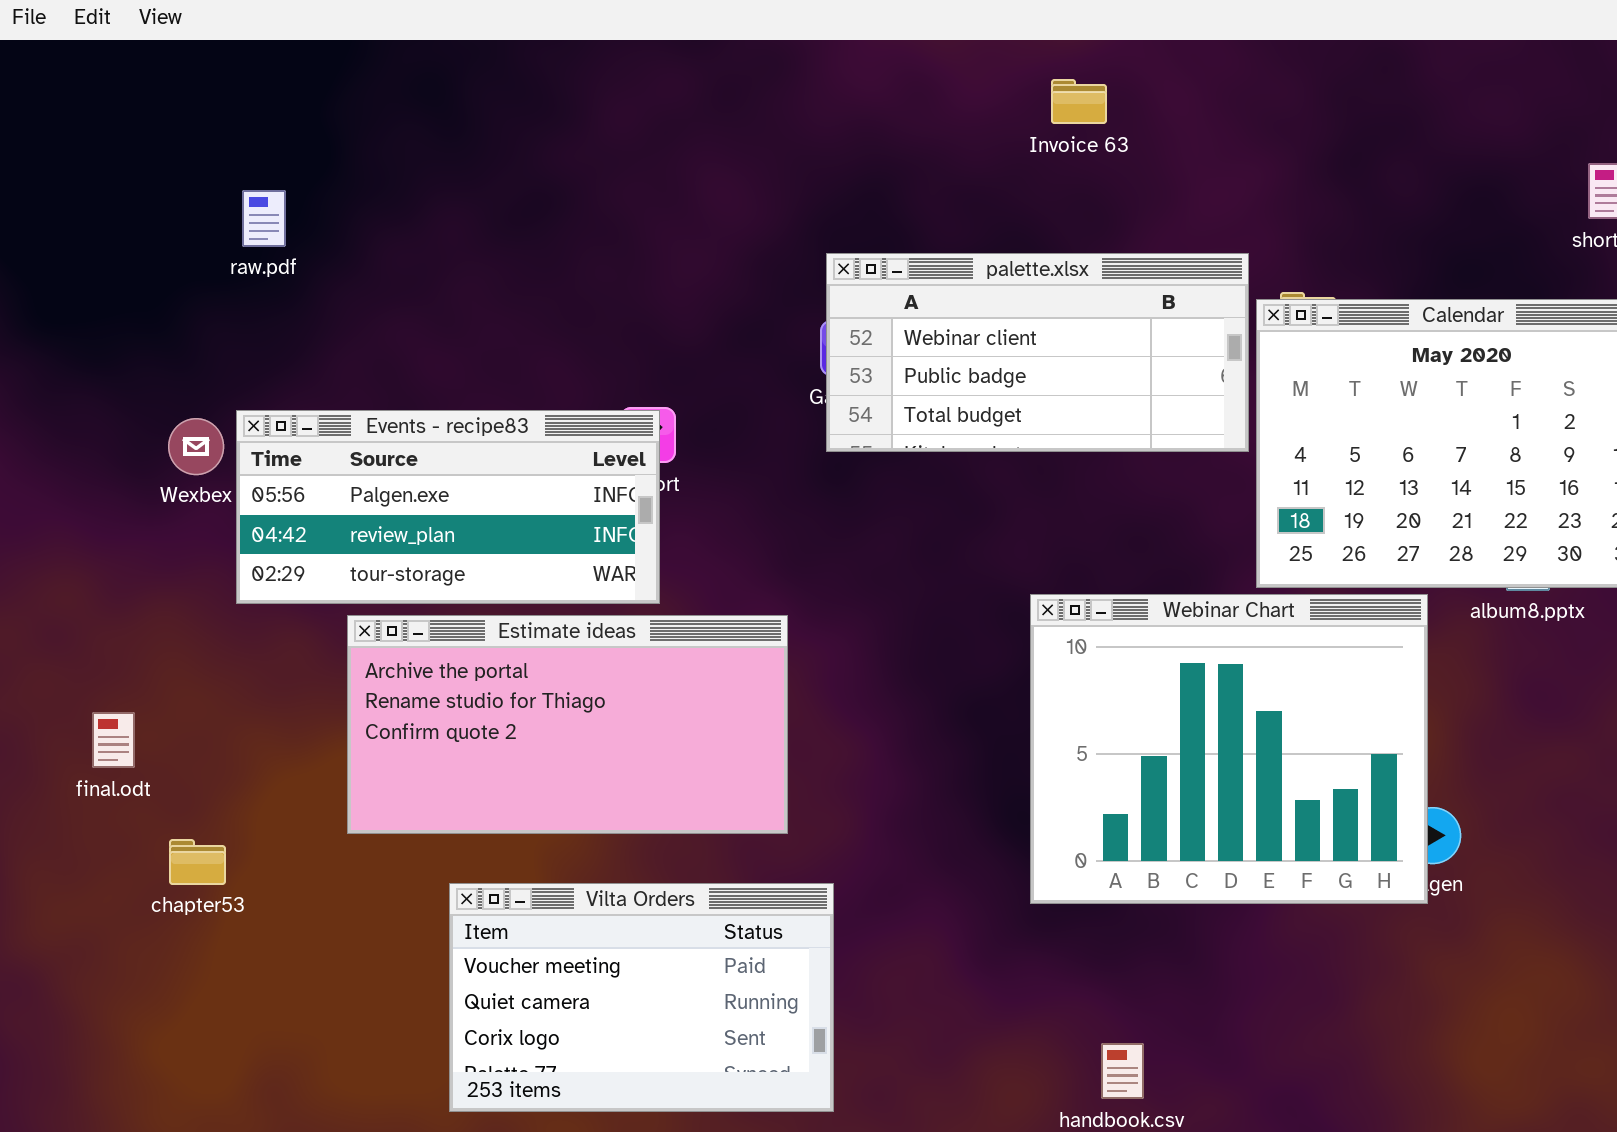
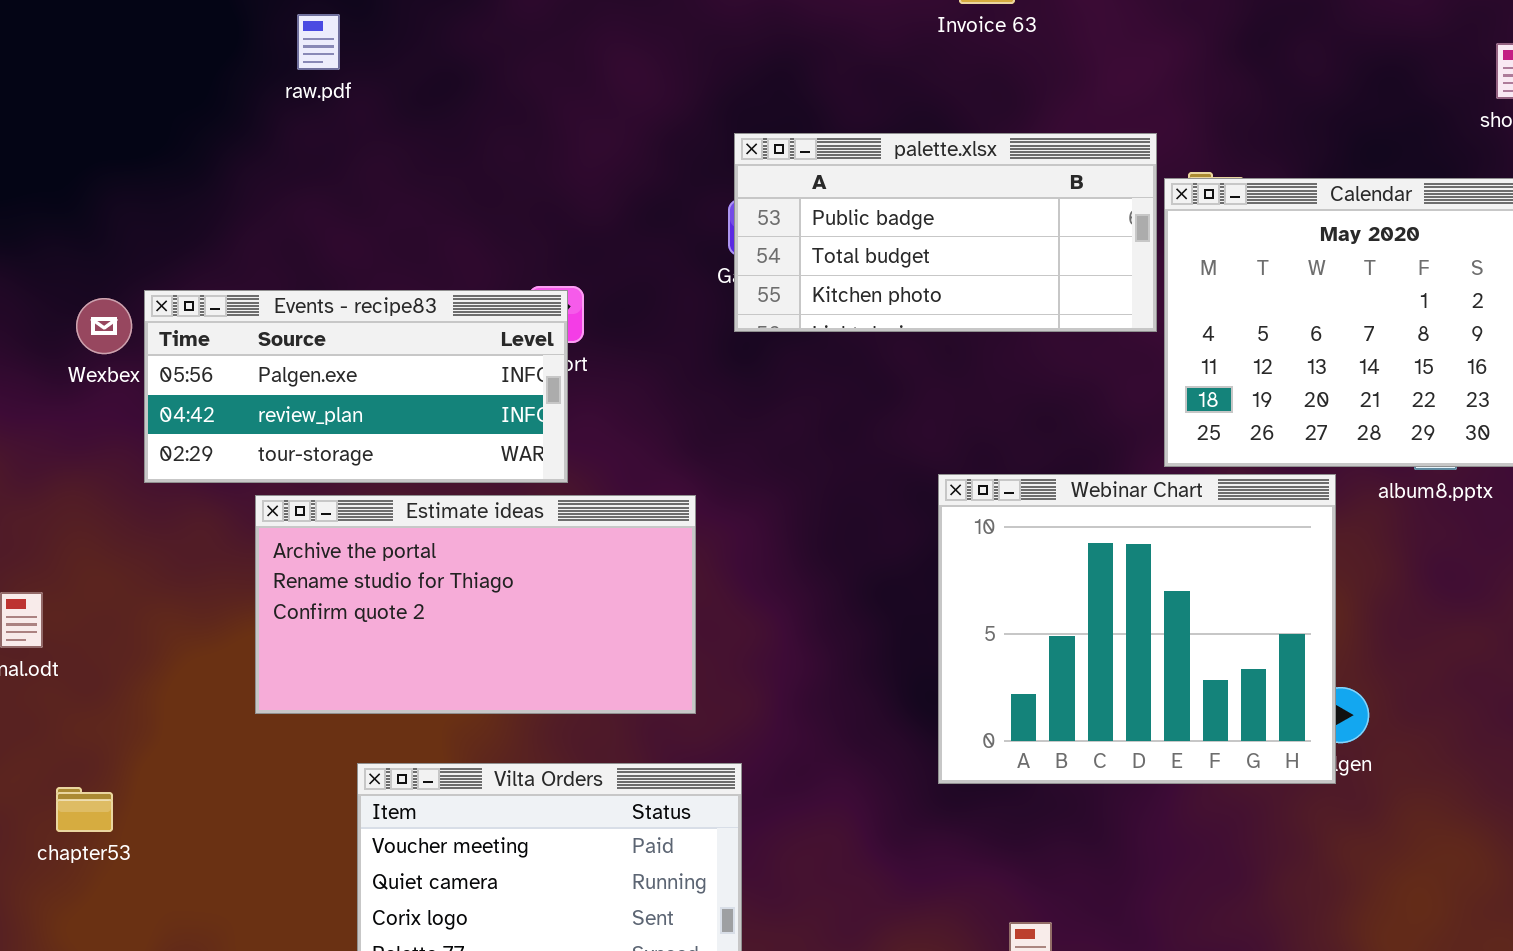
raw.pdf: [242,190,286,247] -> [297,14,340,70], moved
palette.xlsx: [826,253,1249,452] -> [734,133,1157,332], scrolled down 1 row
chapter53: [169,839,226,885] -> [56,787,113,832], moved

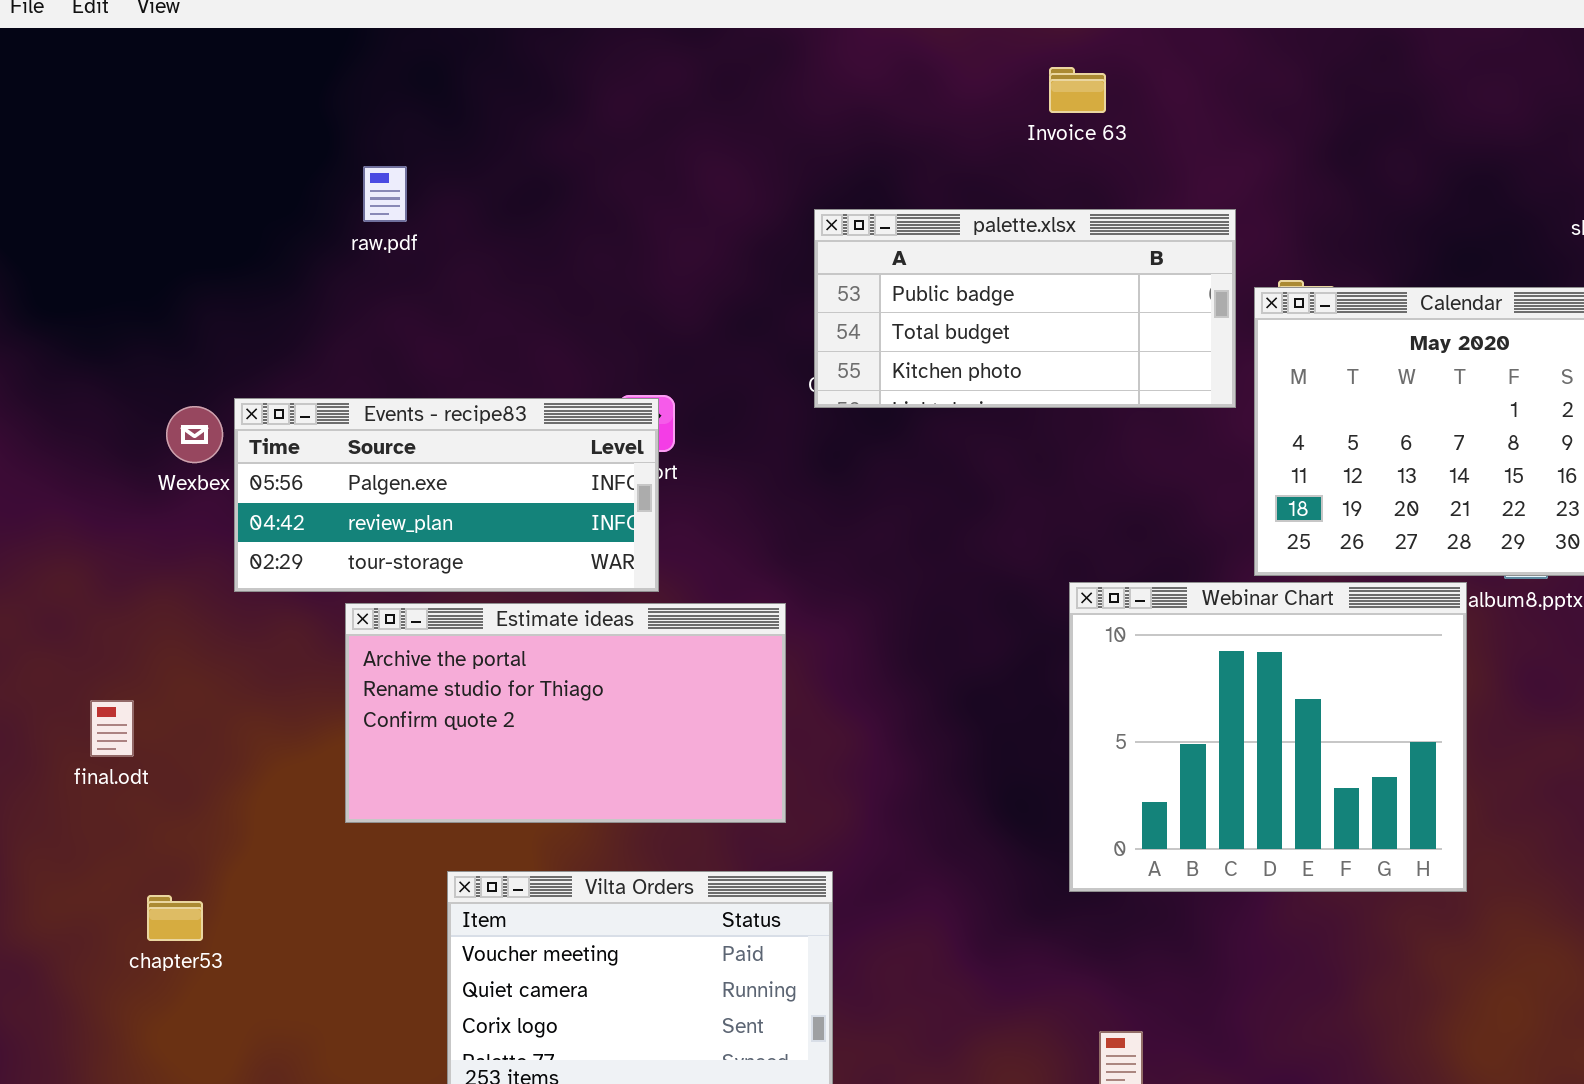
raw.pdf: [297,14,340,70] -> [363,166,407,222], moved
palette.xlsx: [734,133,1157,332] -> [814,209,1236,408], moved
Webinar Chart: [938,474,1336,784] -> [1069,582,1467,892], moved

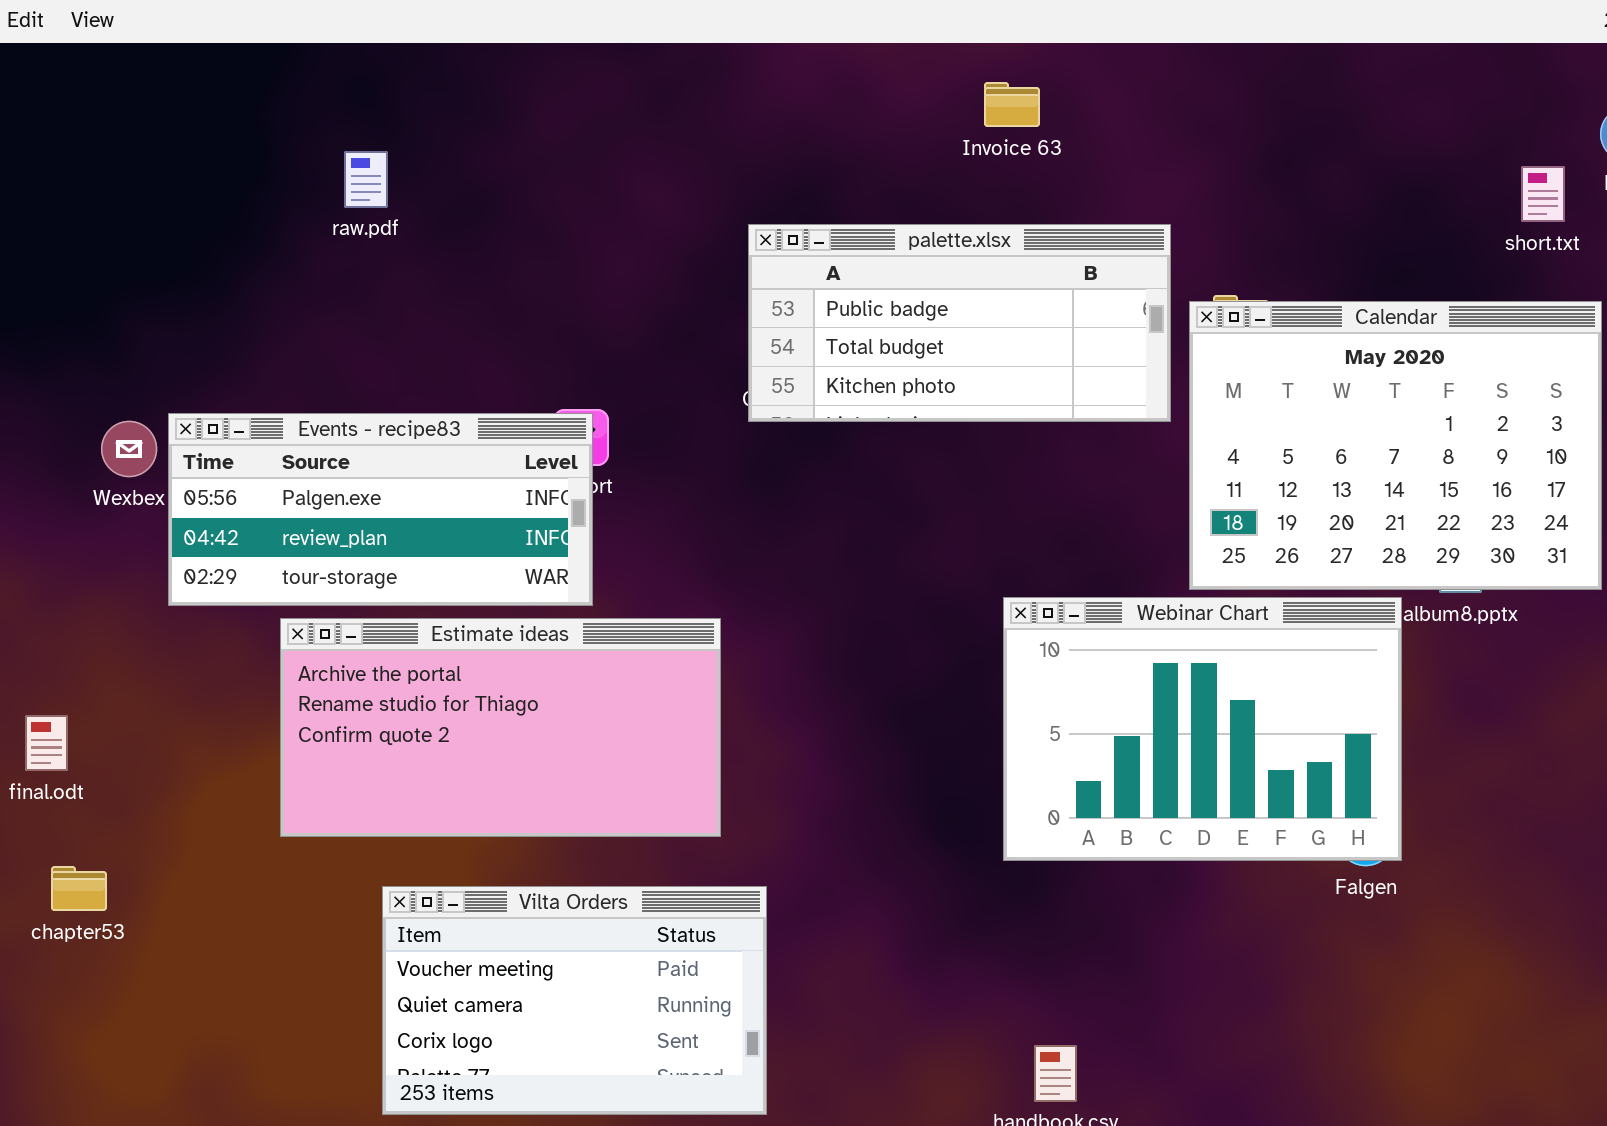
raw.pdf: [363,166,407,222] -> [344,151,388,208], moved
Webinar Chart: [1069,582,1467,892] -> [1003,597,1402,861], resized
chapter53: [147,895,203,941] -> [51,866,107,911], moved

